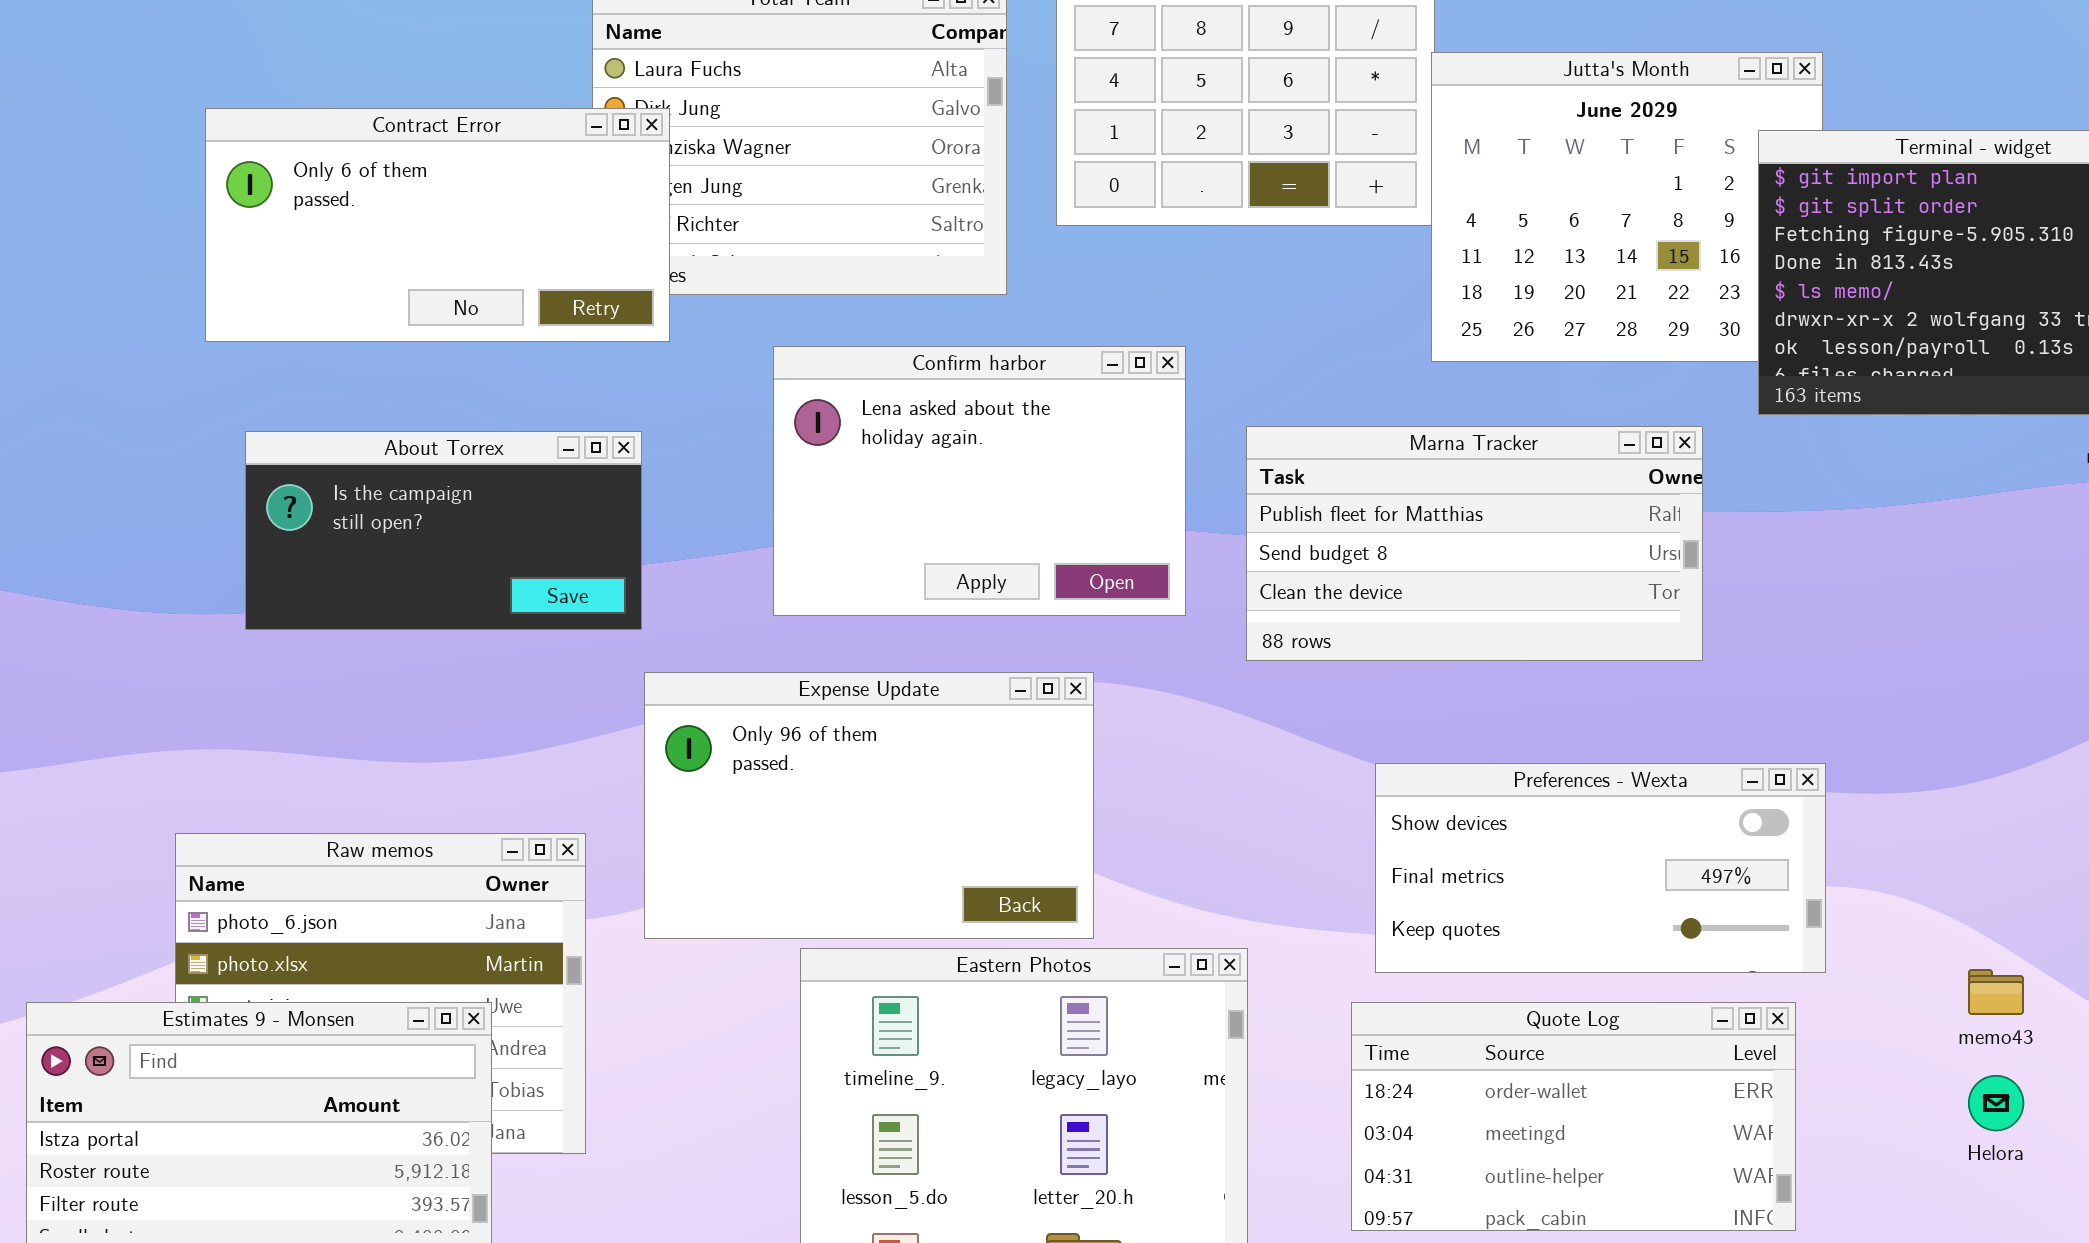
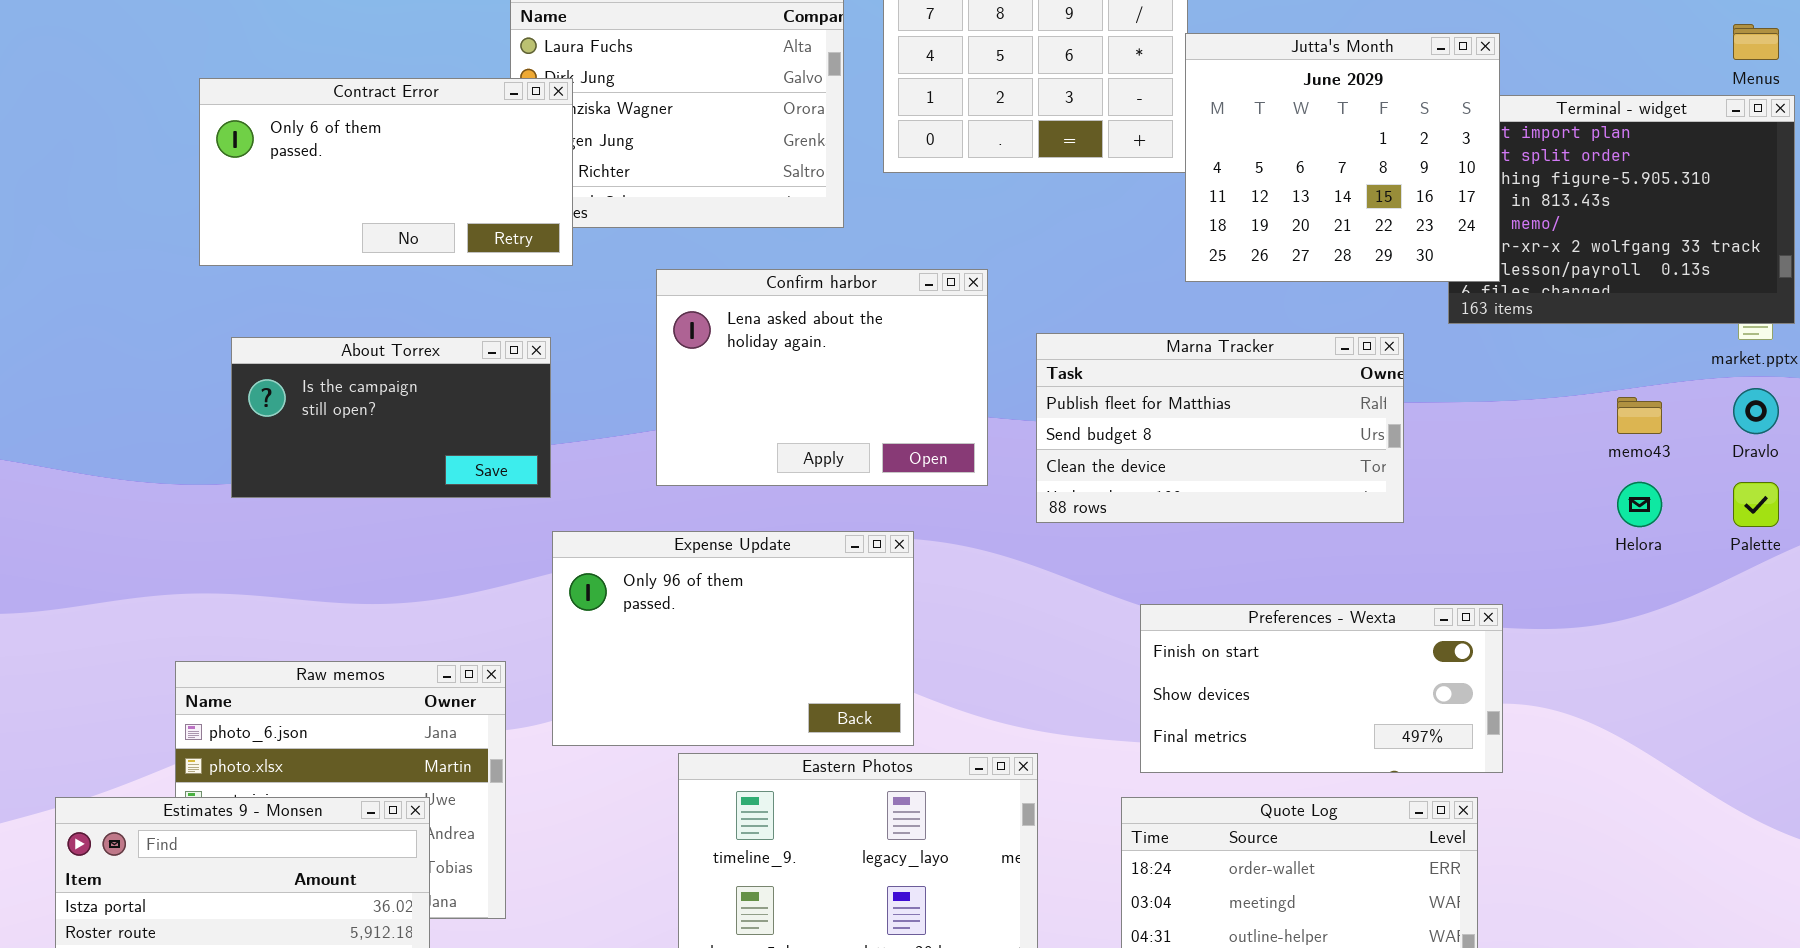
Jutta's Month: [1431,52,1823,362] -> [1185,33,1500,282], raised
Preferences - Wexta: [1375,763,1826,973] -> [1140,604,1503,773], scrolled up 1 row
memo43: [1968,969,2024,1015] -> [1617,397,1662,434], moved
Helora: [1968,1075,2024,1131] -> [1617,482,1662,527], moved

